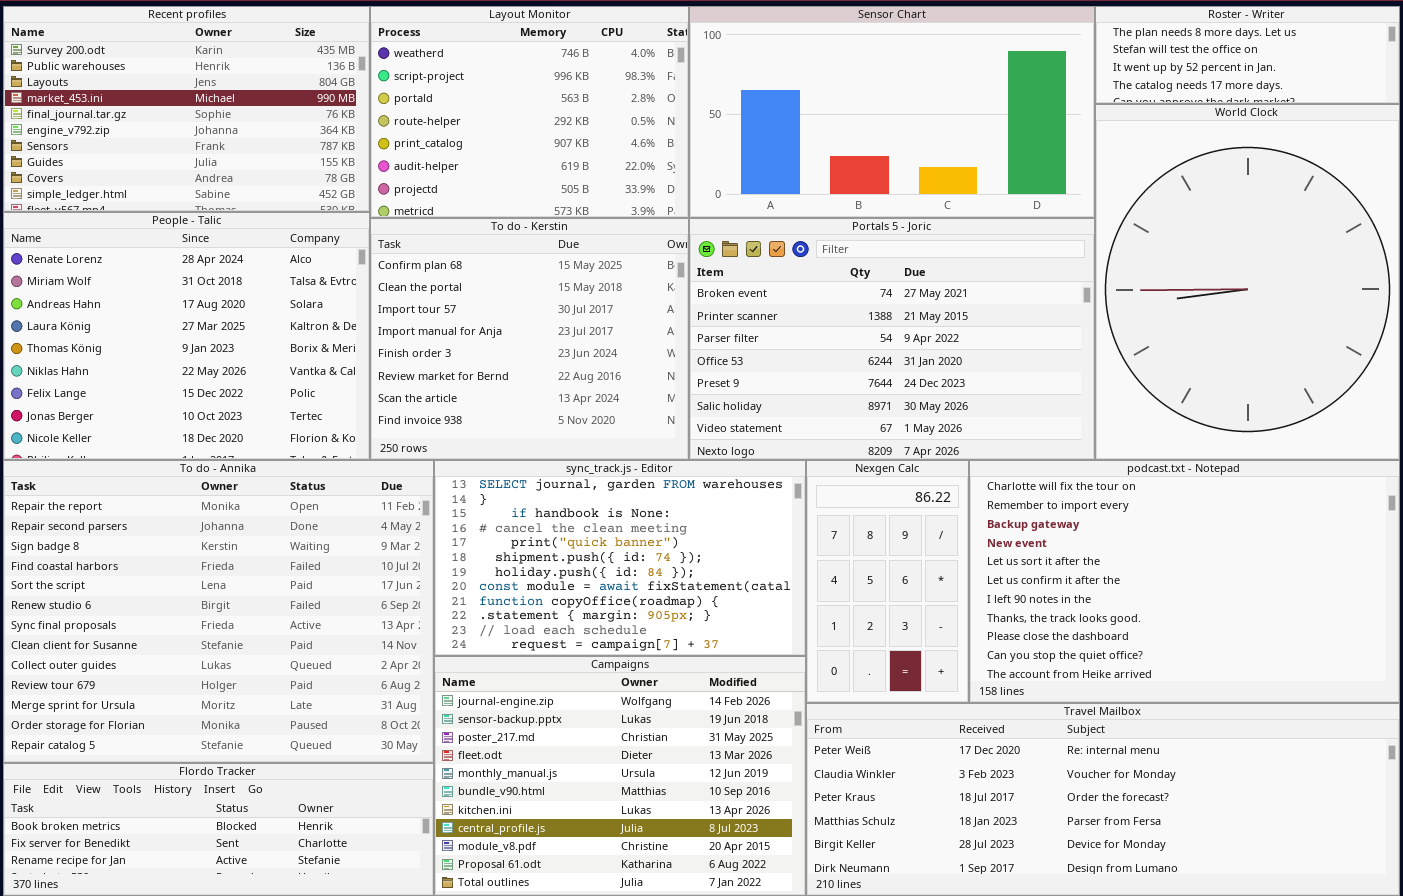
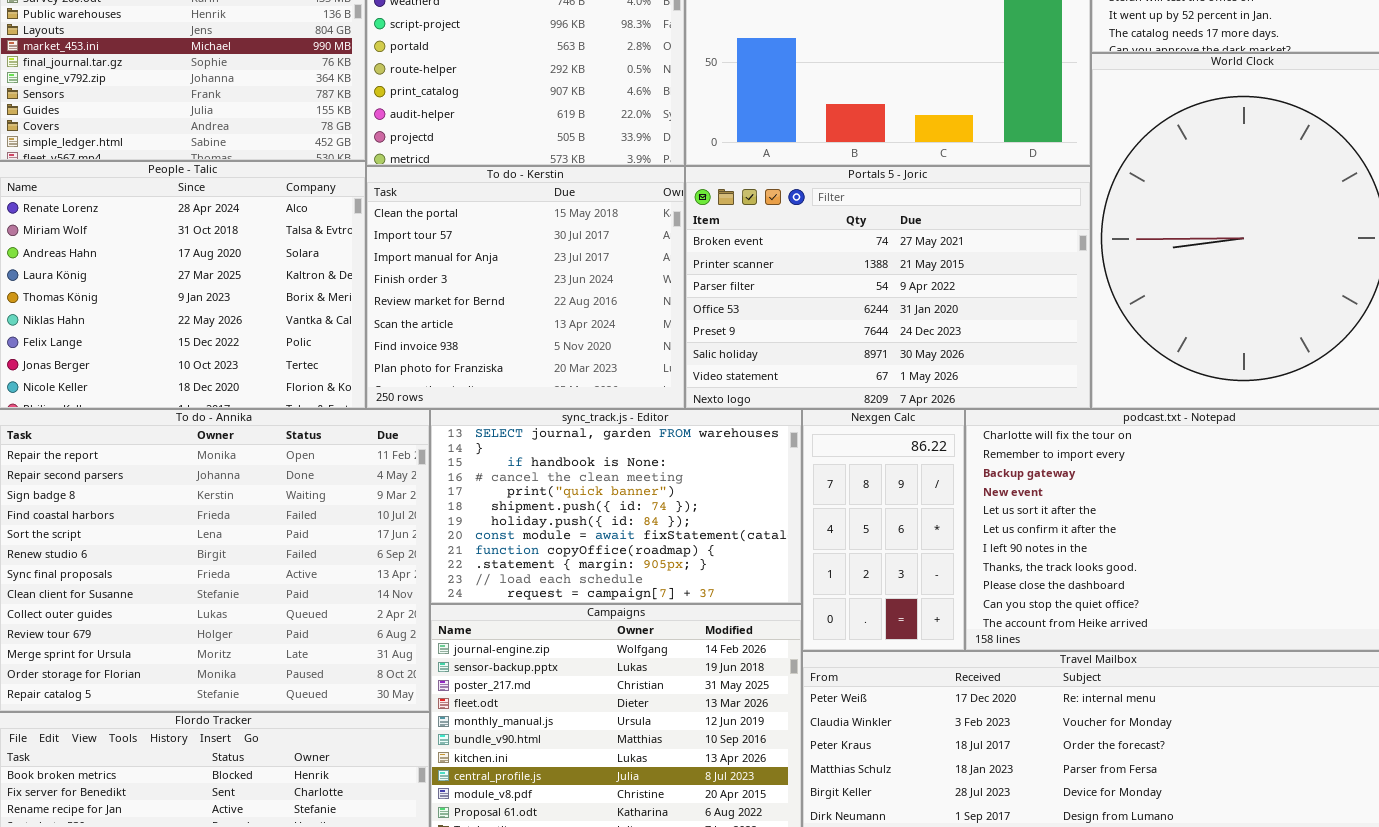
To do - Kerstin: [370,218,689,460] -> [366,166,685,409], scrolled down 1 row

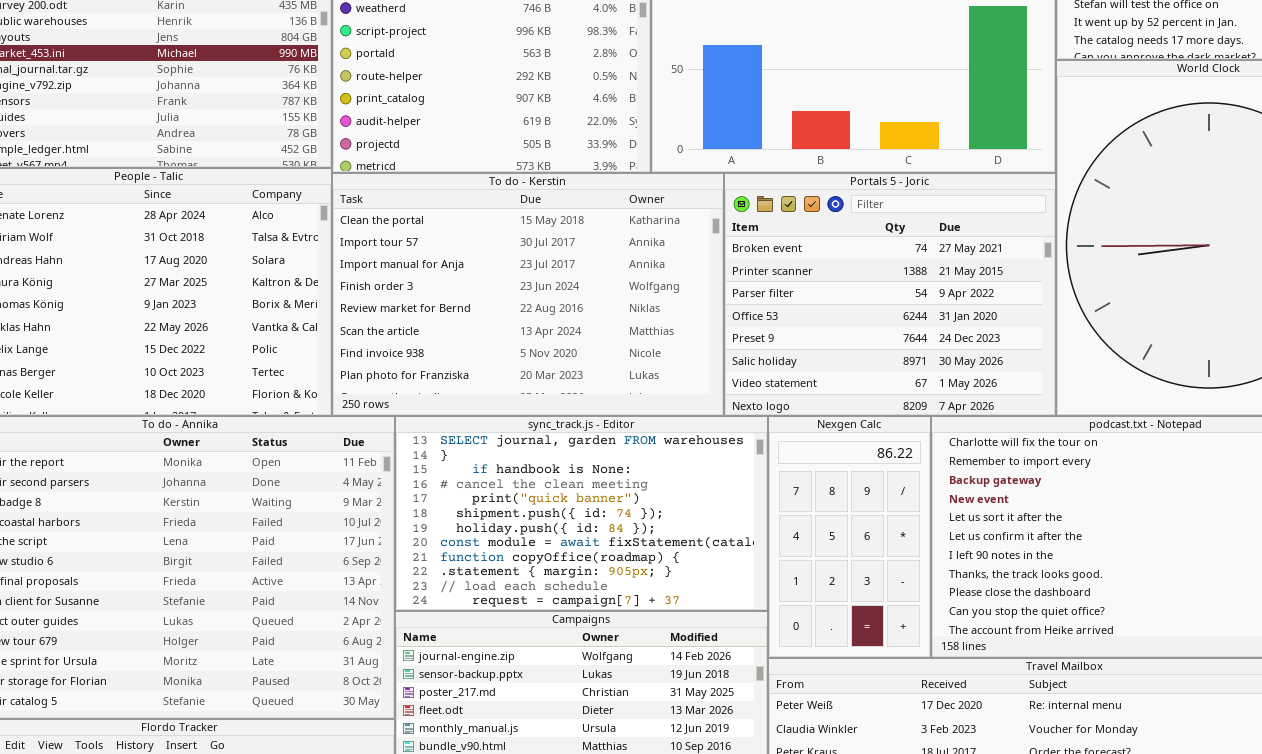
To do - Kerstin: [366,166,685,409] -> [332,173,724,416], resized
Portals 5 - Joric: [685,166,1091,409] -> [724,173,1056,416], resized

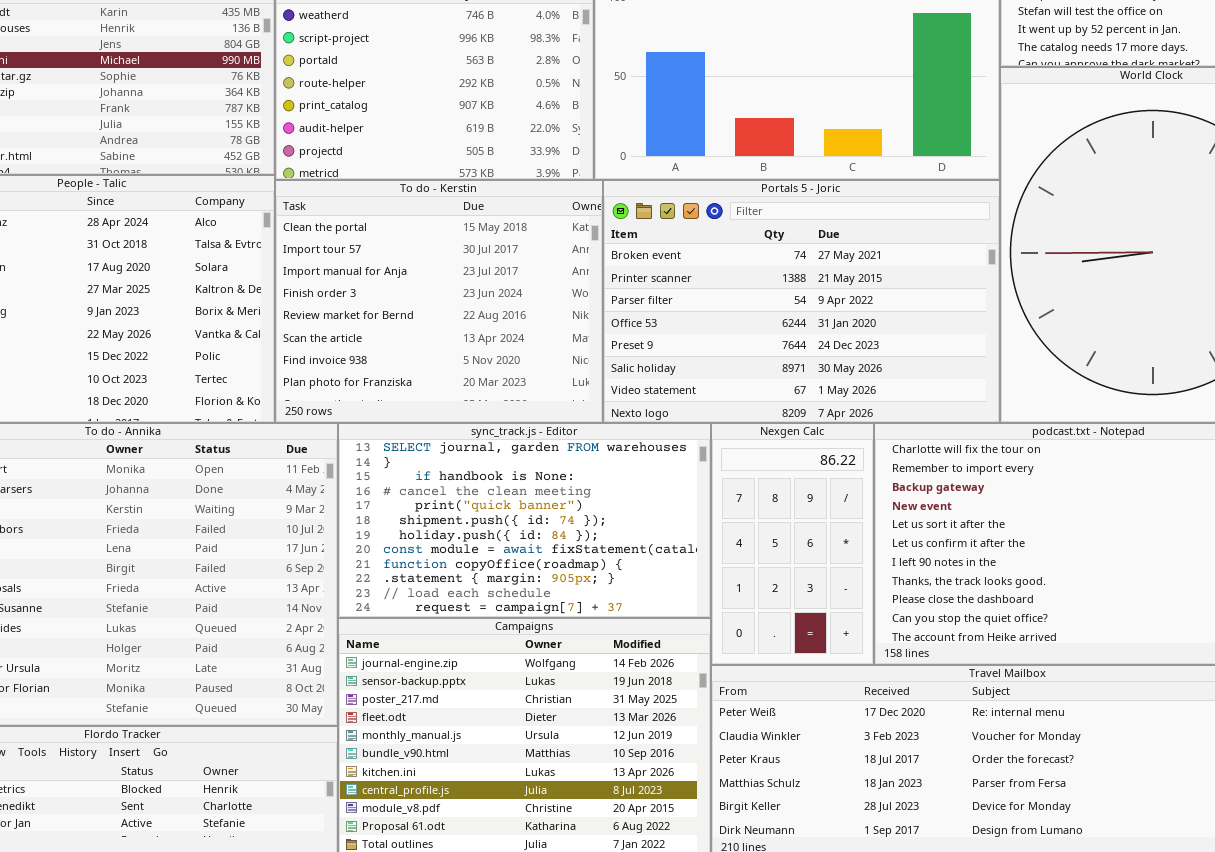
To do - Kerstin: [332,173,724,416] -> [275,180,603,423], resized
Portals 5 - Joric: [724,173,1056,416] -> [603,180,1000,423], resized

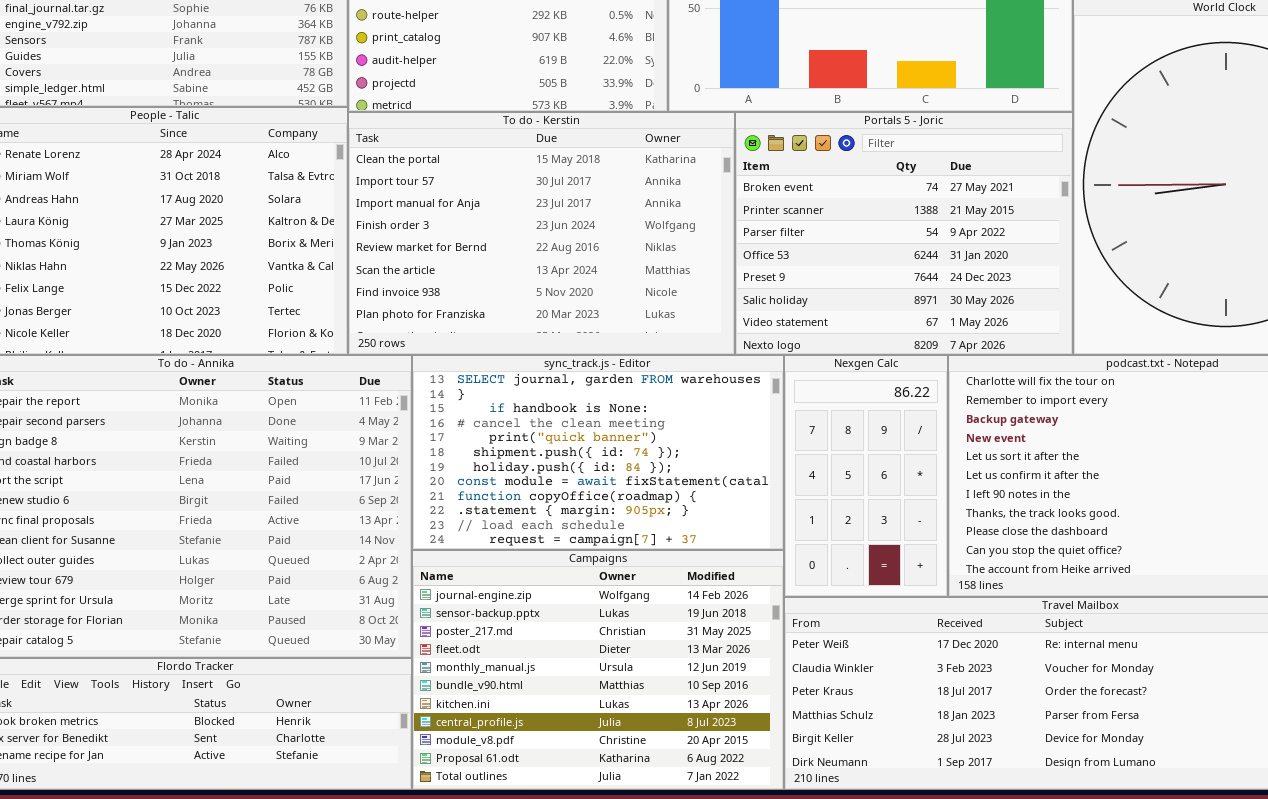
To do - Kerstin: [275,180,603,423] -> [348,112,735,355], resized
Portals 5 - Joric: [603,180,1000,423] -> [735,112,1073,355], resized

